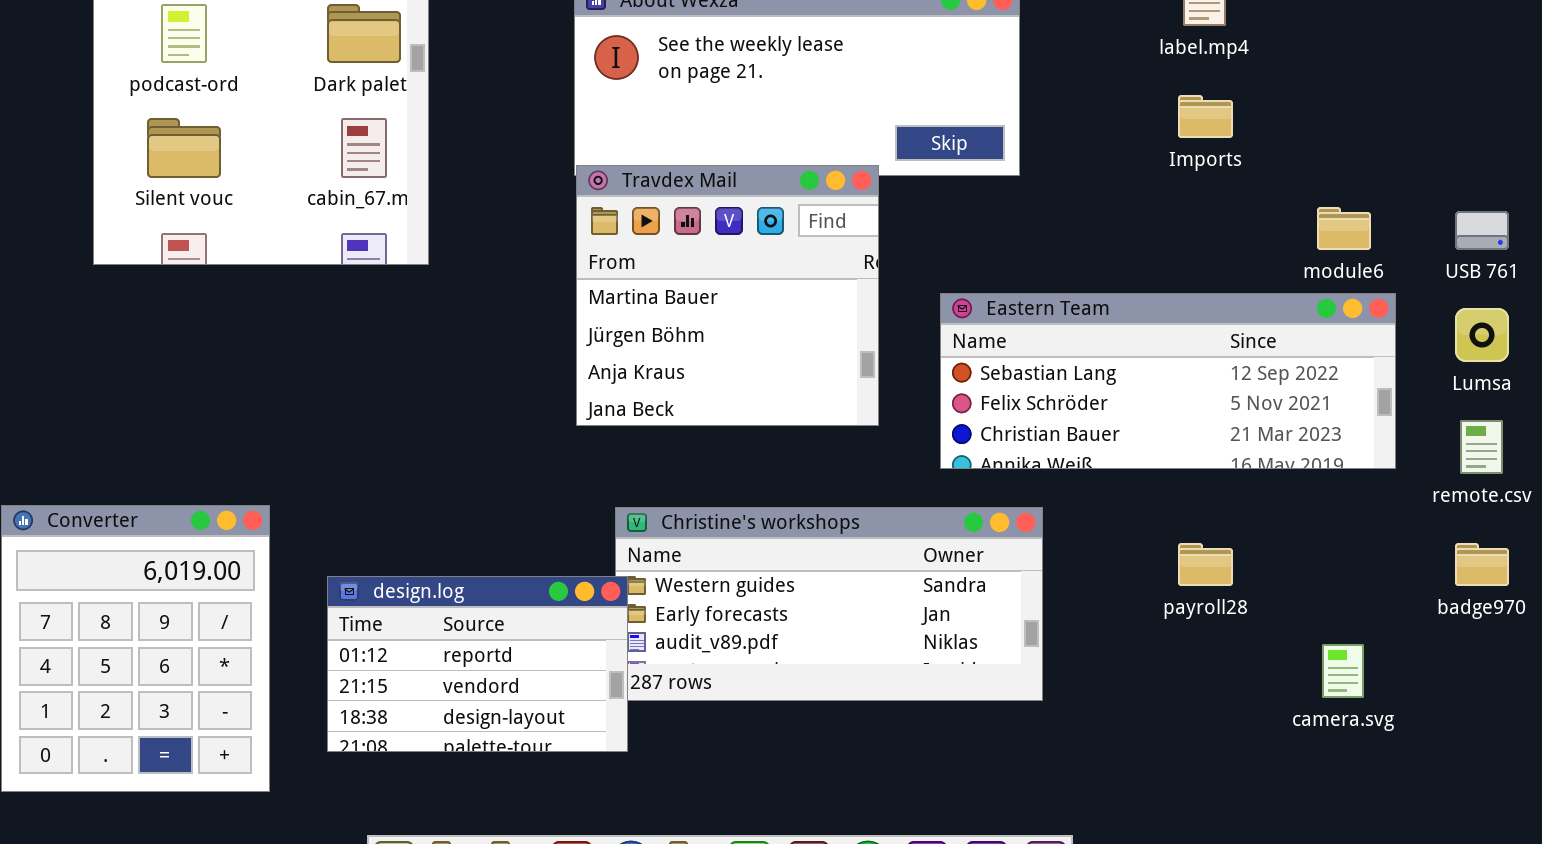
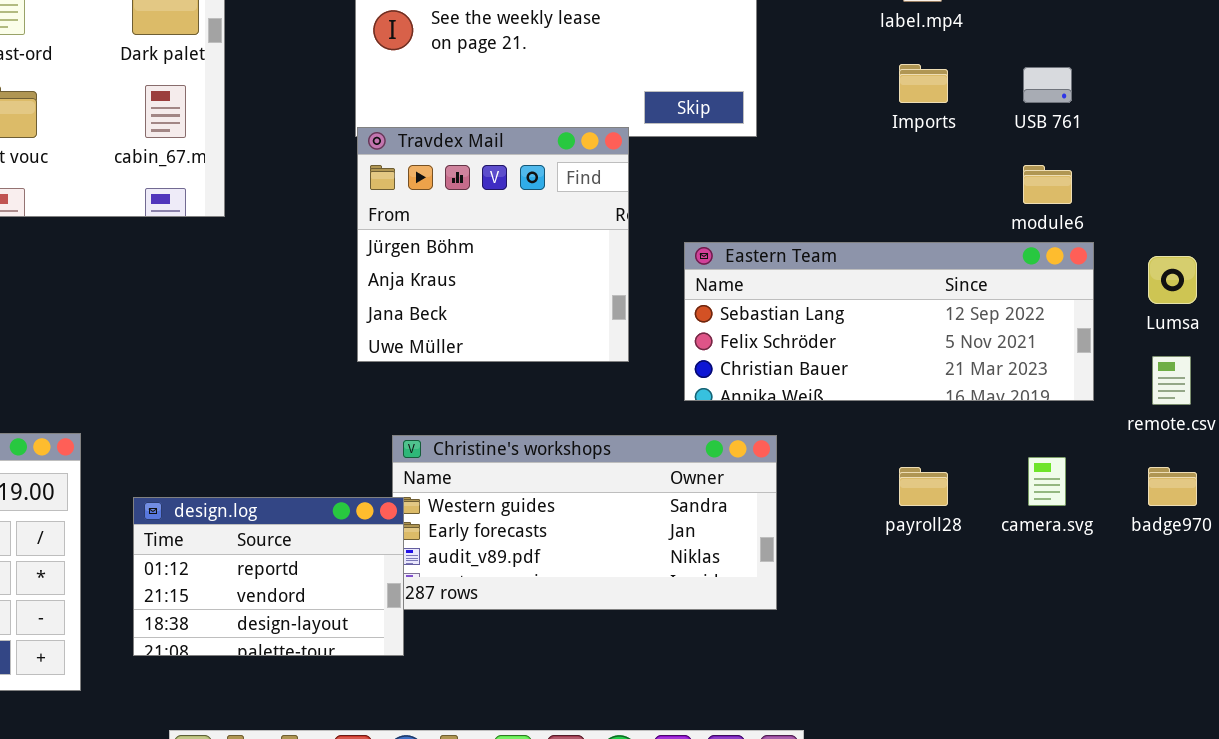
Travdex Mail: [576,165,879,426] -> [357,127,629,362], scrolled down 1 row
USB 761: [1455,211,1509,250] -> [1023,67,1072,103], moved
camera.svg: [1322,644,1364,698] -> [1028,457,1066,506], moved

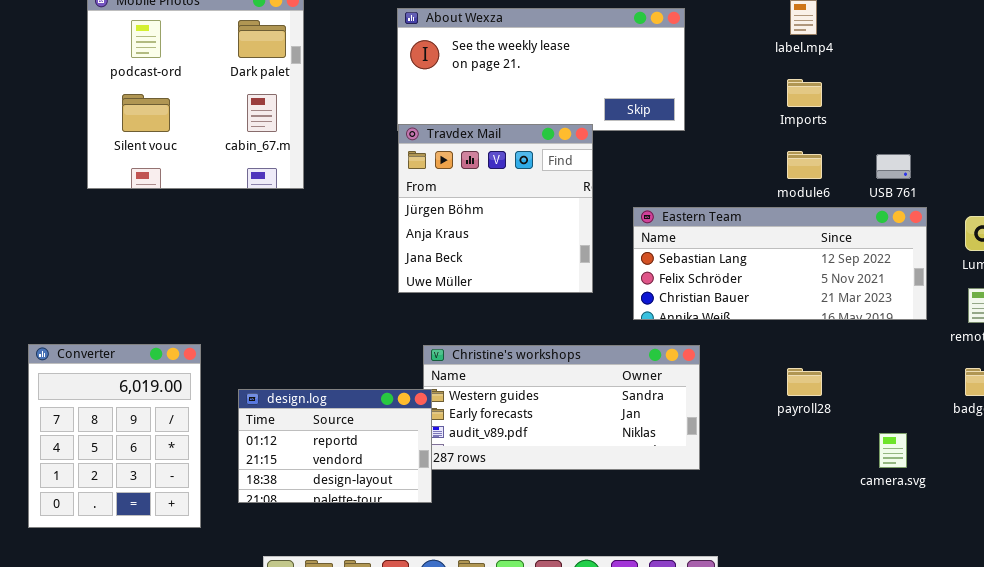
USB 761: [1023,67,1072,103] -> [876,154,911,179], moved
module6: [1023,165,1072,204] -> [787,151,822,179], moved
camera.svg: [1028,457,1066,506] -> [879,433,907,468], moved

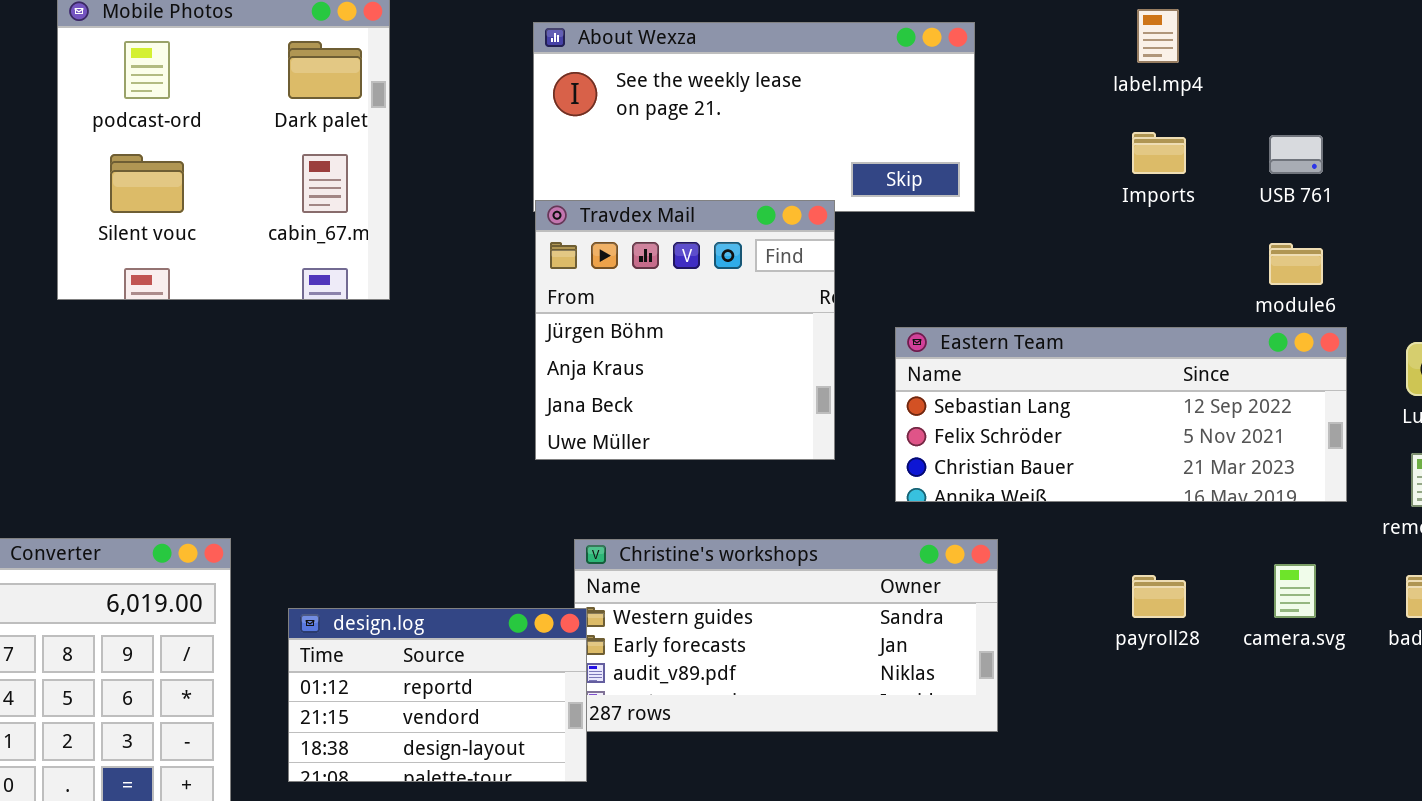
module6: [787,151,822,179] -> [1269,243,1323,285], moved
USB 761: [876,154,911,179] -> [1269,135,1323,174], moved
camera.svg: [879,433,907,468] -> [1274,564,1316,618], moved

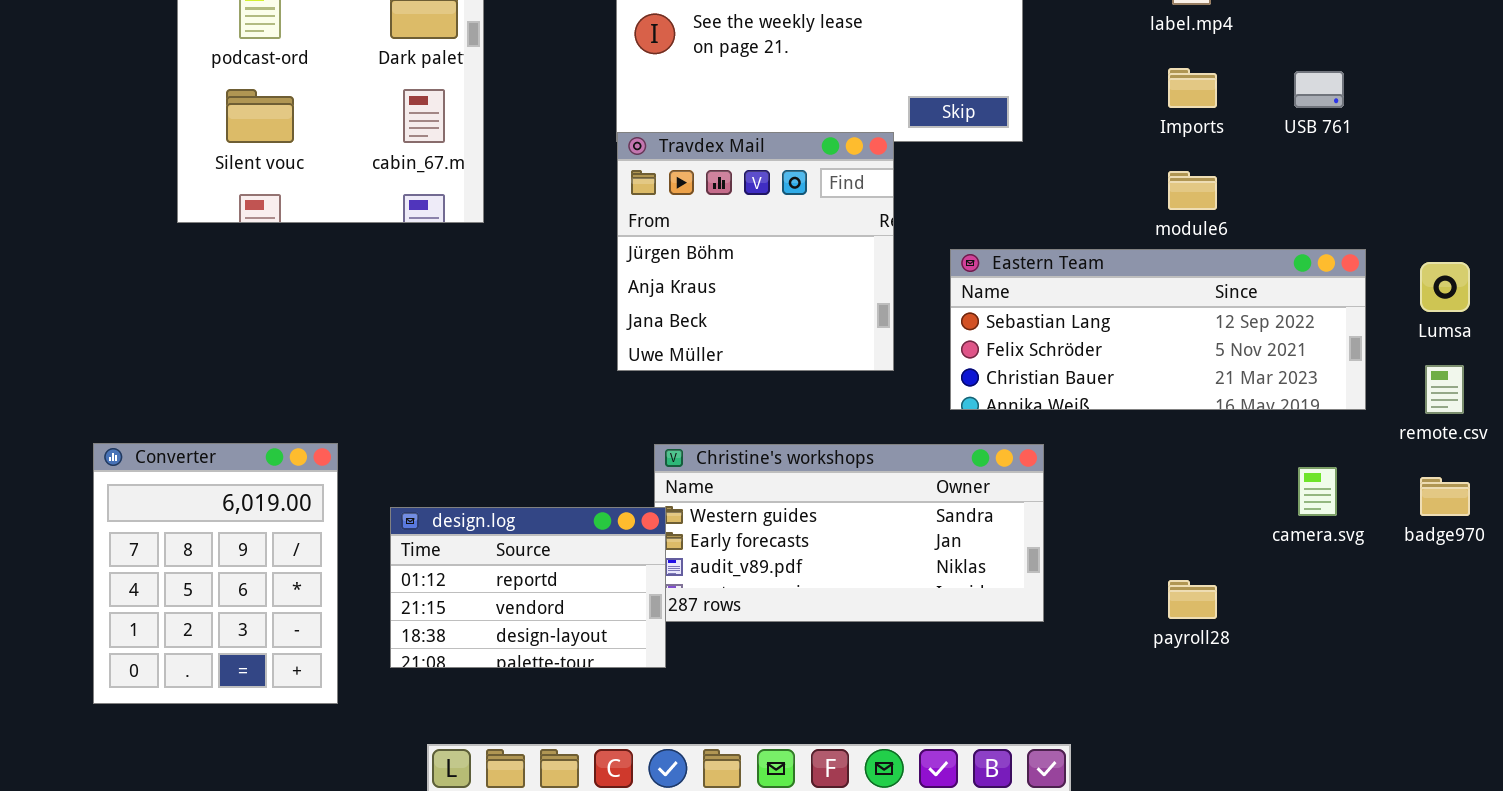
module6: [1269,243,1323,285] -> [1168,171,1217,210], moved
payroll28: [1132,575,1186,618] -> [1168,580,1217,619], moved

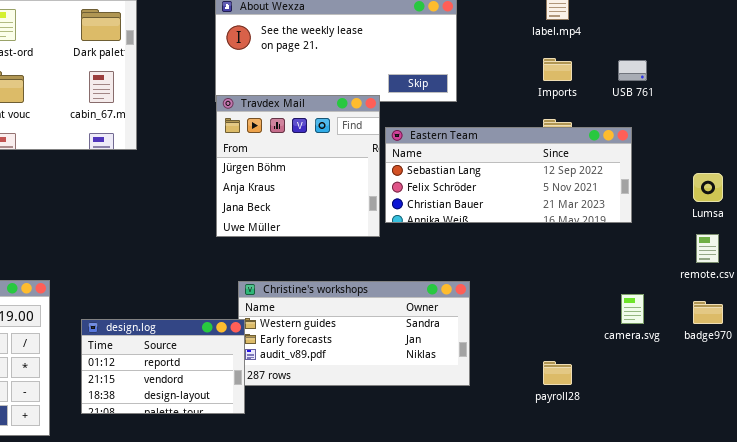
Eastern Team: [950,249,1366,410] -> [385,127,632,223], moved

